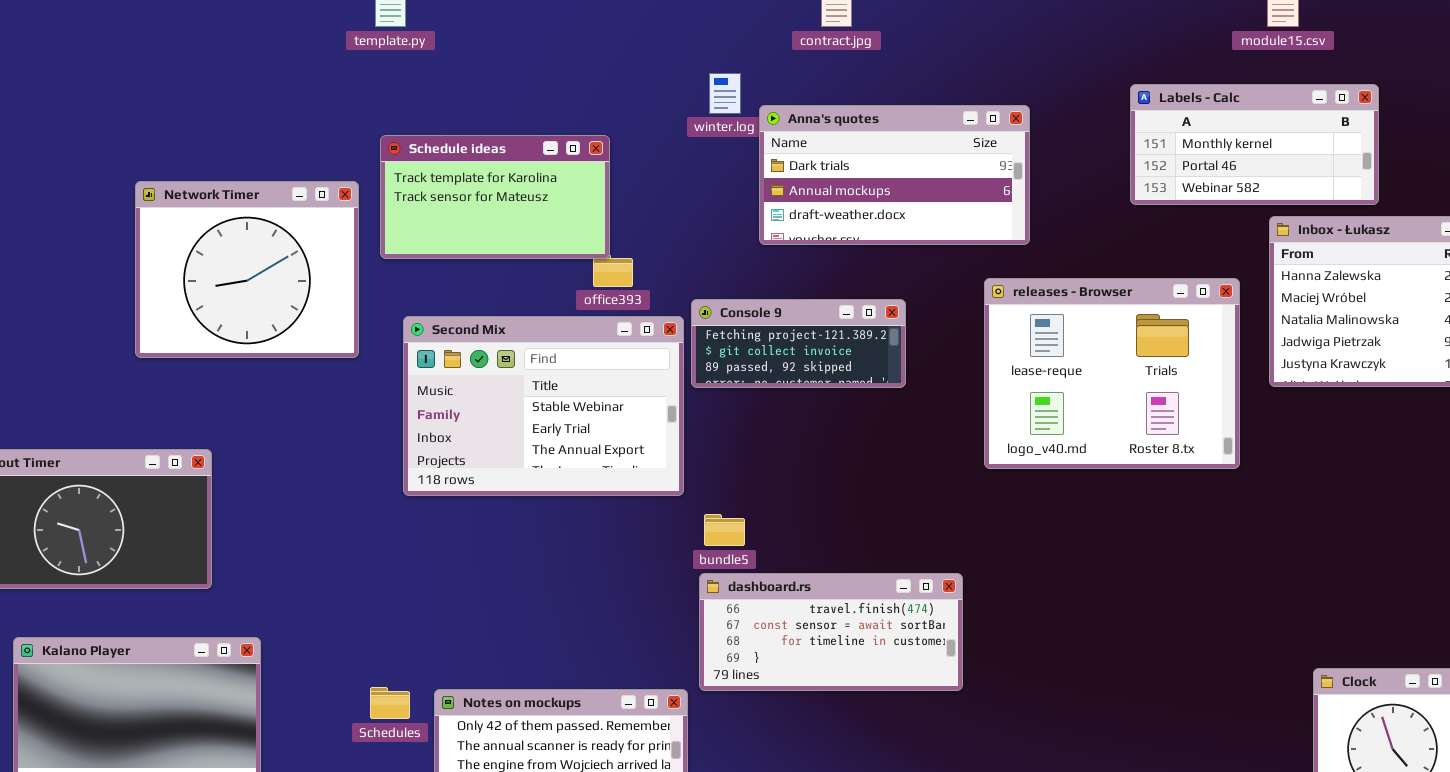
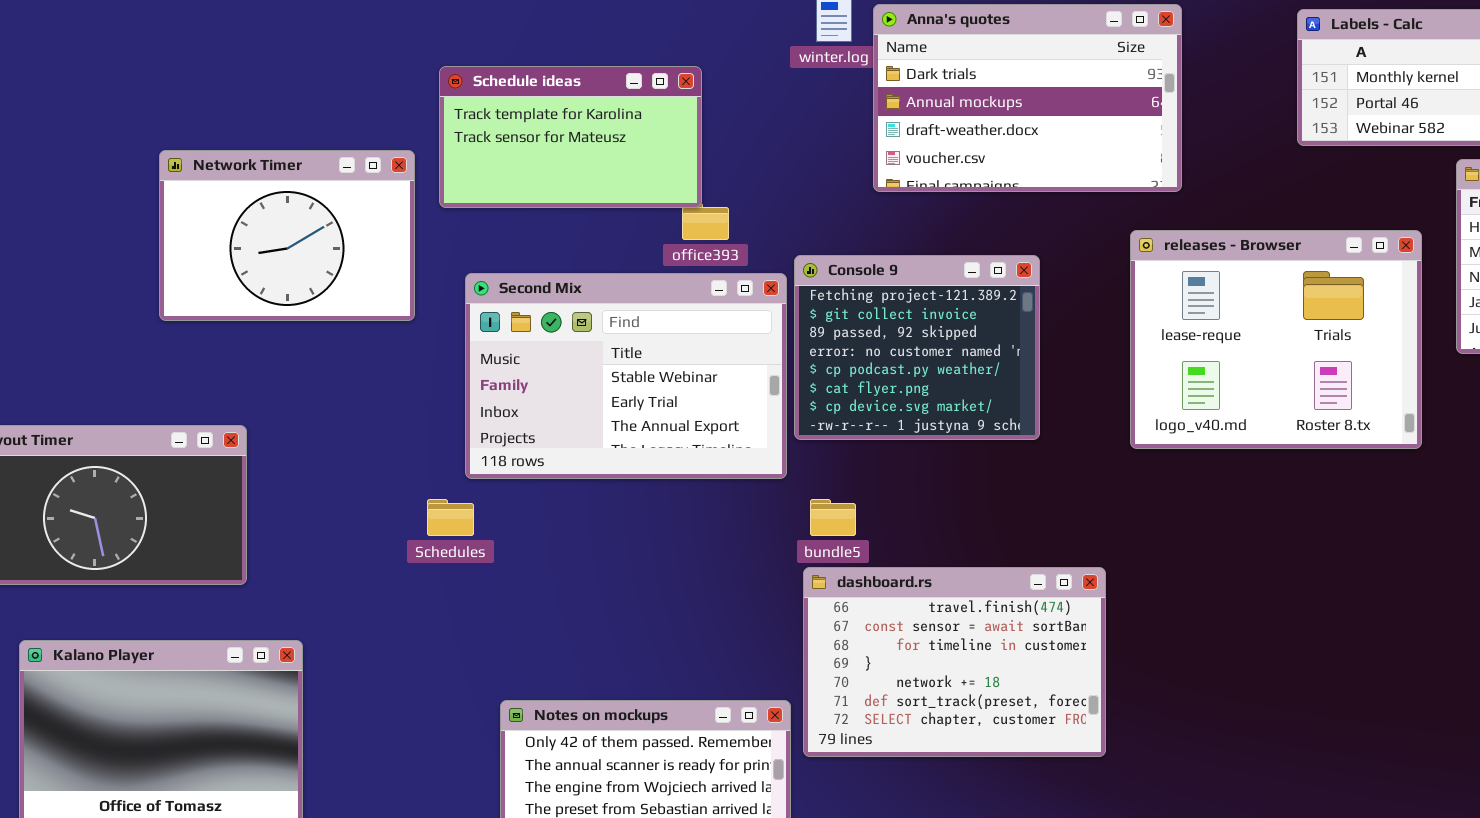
Anna's quotes: [759,105,1030,245] -> [873,4,1182,192], resized
Network Timer: [135,181,359,358] -> [159,150,415,321], resized
Console 9: [691,299,906,388] -> [794,255,1040,440], resized
dashboard.rs: [699,573,963,691] -> [803,567,1106,757], resized
Schedules: [370,687,410,719] -> [427,499,474,536], moved

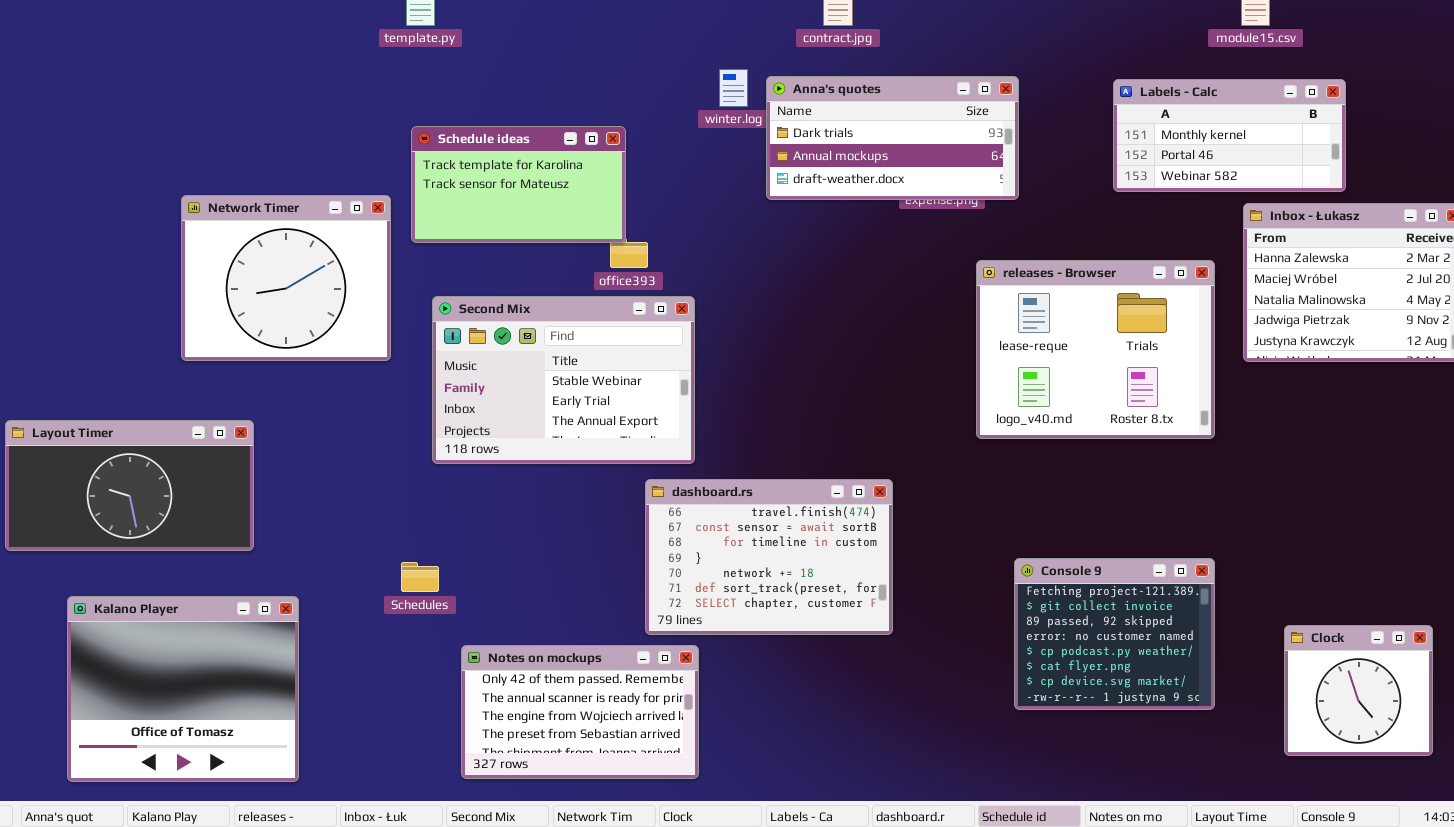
Anna's quotes: [873,4,1182,192] -> [766,76,1019,200], resized
Network Timer: [159,150,415,321] -> [181,195,391,361], resized
Console 9: [794,255,1040,440] -> [1014,558,1215,710], moved
Schedules: [427,499,474,536] -> [401,562,439,592], moved
dashboard.rs: [803,567,1106,757] -> [645,479,893,635], moved

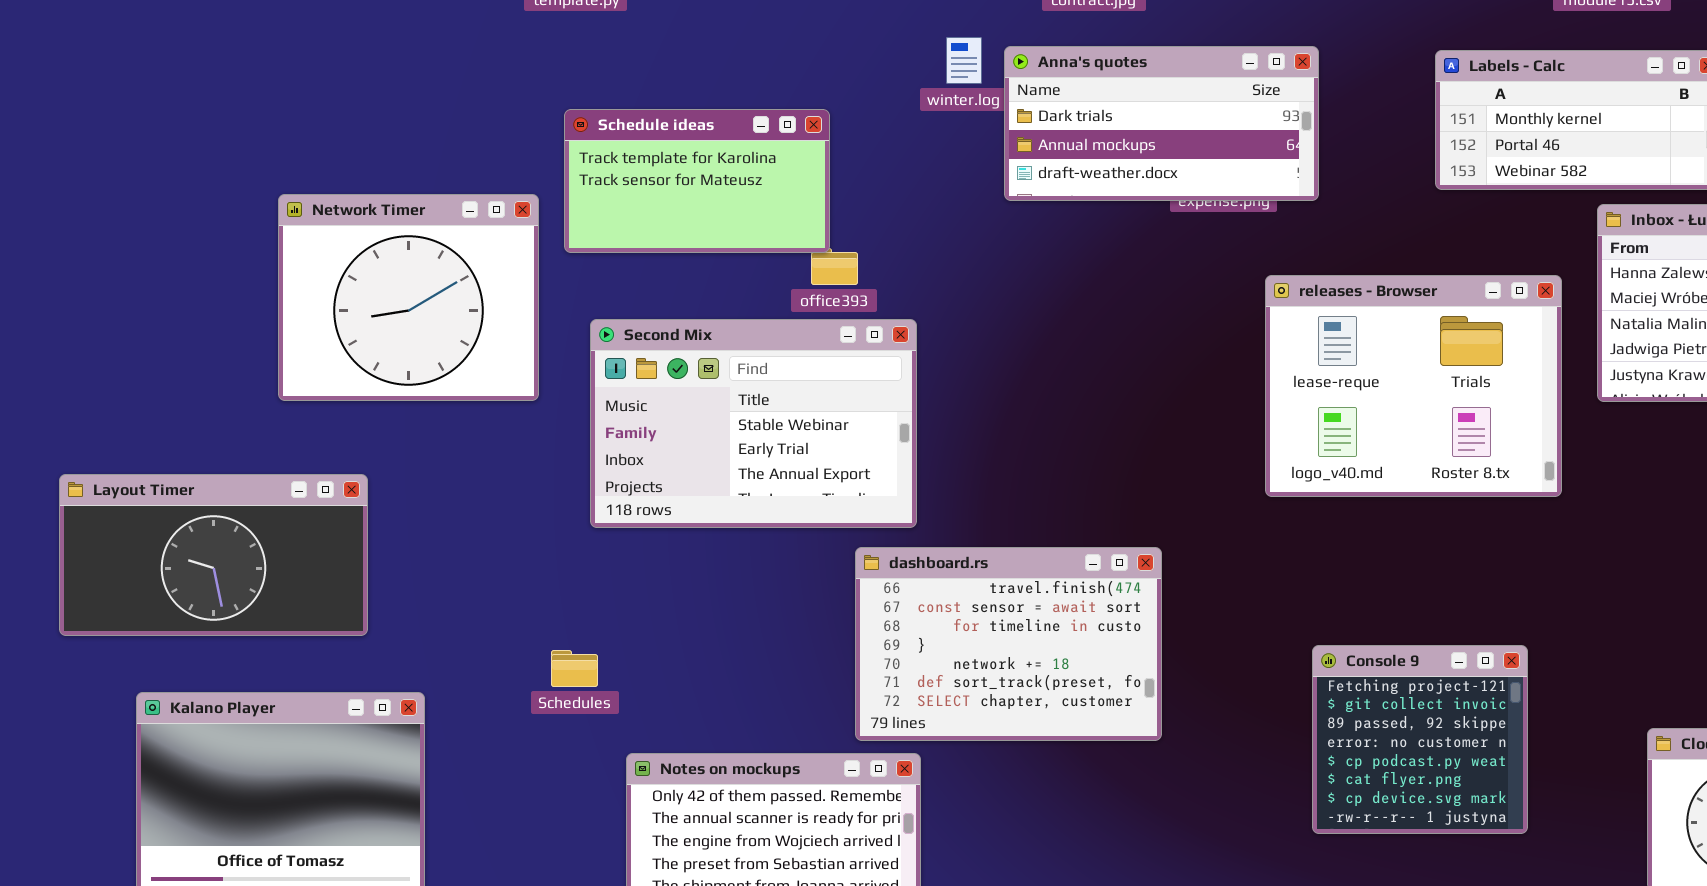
Console 9: [1014,558,1215,710] -> [1312,645,1528,834], resized

